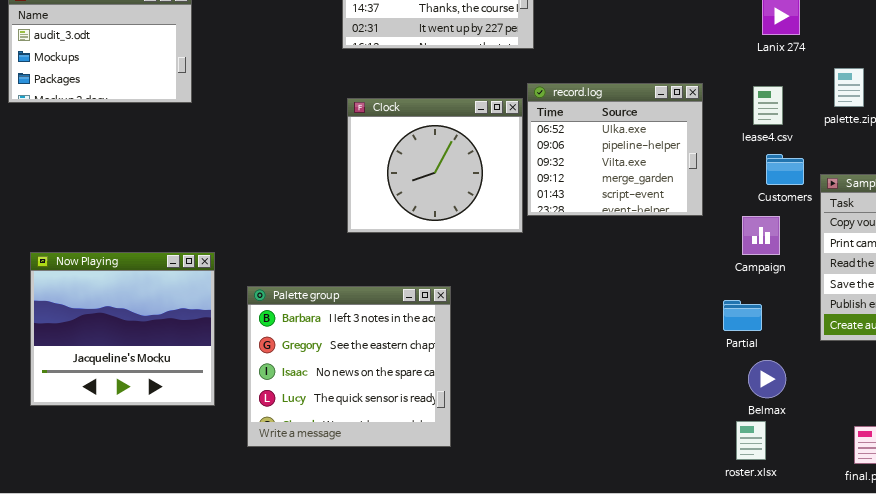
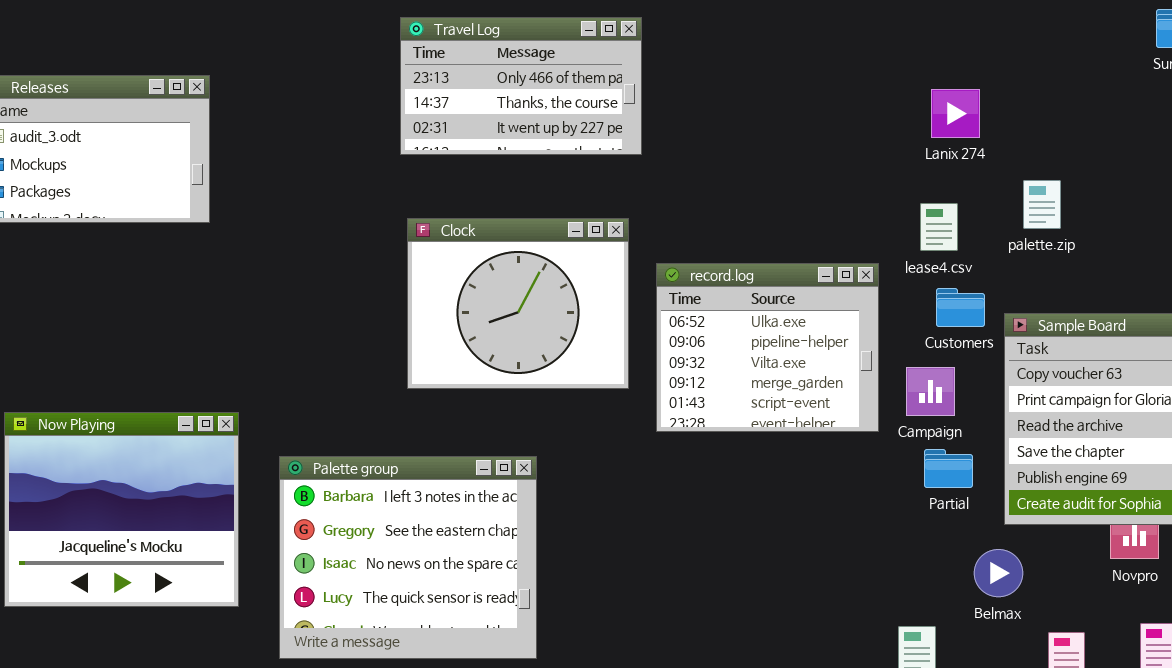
record.log: [527,83,703,216] -> [656,263,879,432], moved
Partial: [723,300,762,331] -> [924,449,973,488], moved
Belmax: [748,360,786,398] -> [974,549,1023,597], moved

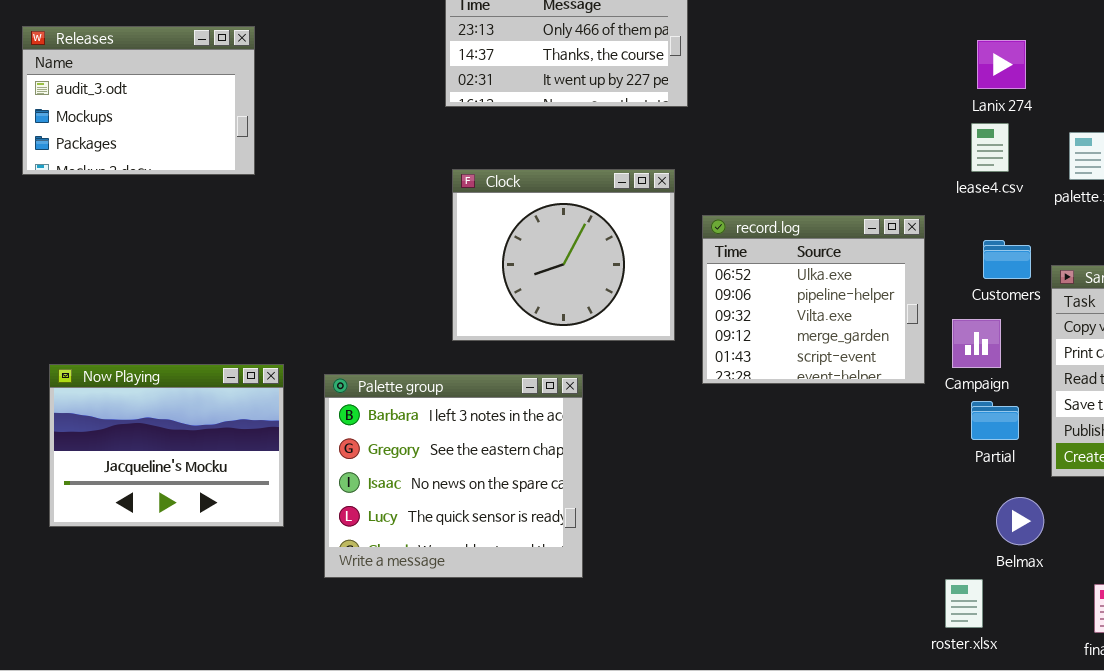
lease4.csv: [920,203,958,251] -> [971,123,1009,172], moved
Now Playing: [4,412,239,607] -> [49,364,284,527], resized
Palette group: [279,456,537,659] -> [324,374,583,578], moved
Belmax: [974,549,1023,597] -> [996,497,1044,545], moved

